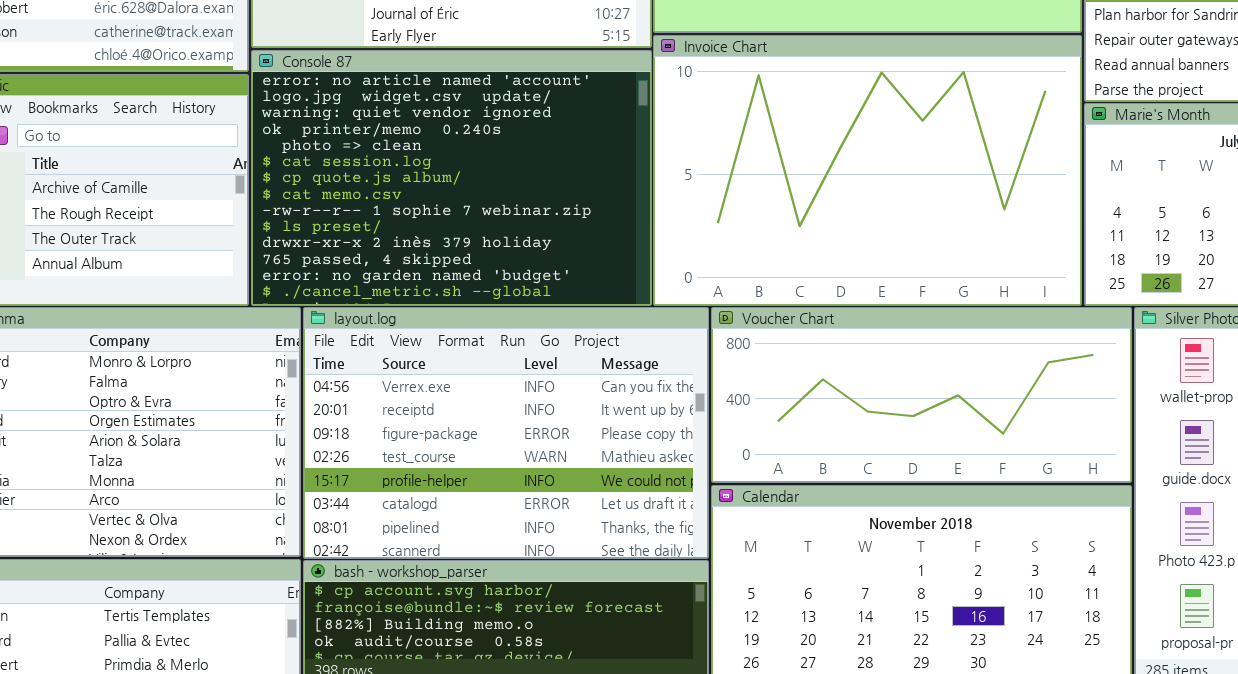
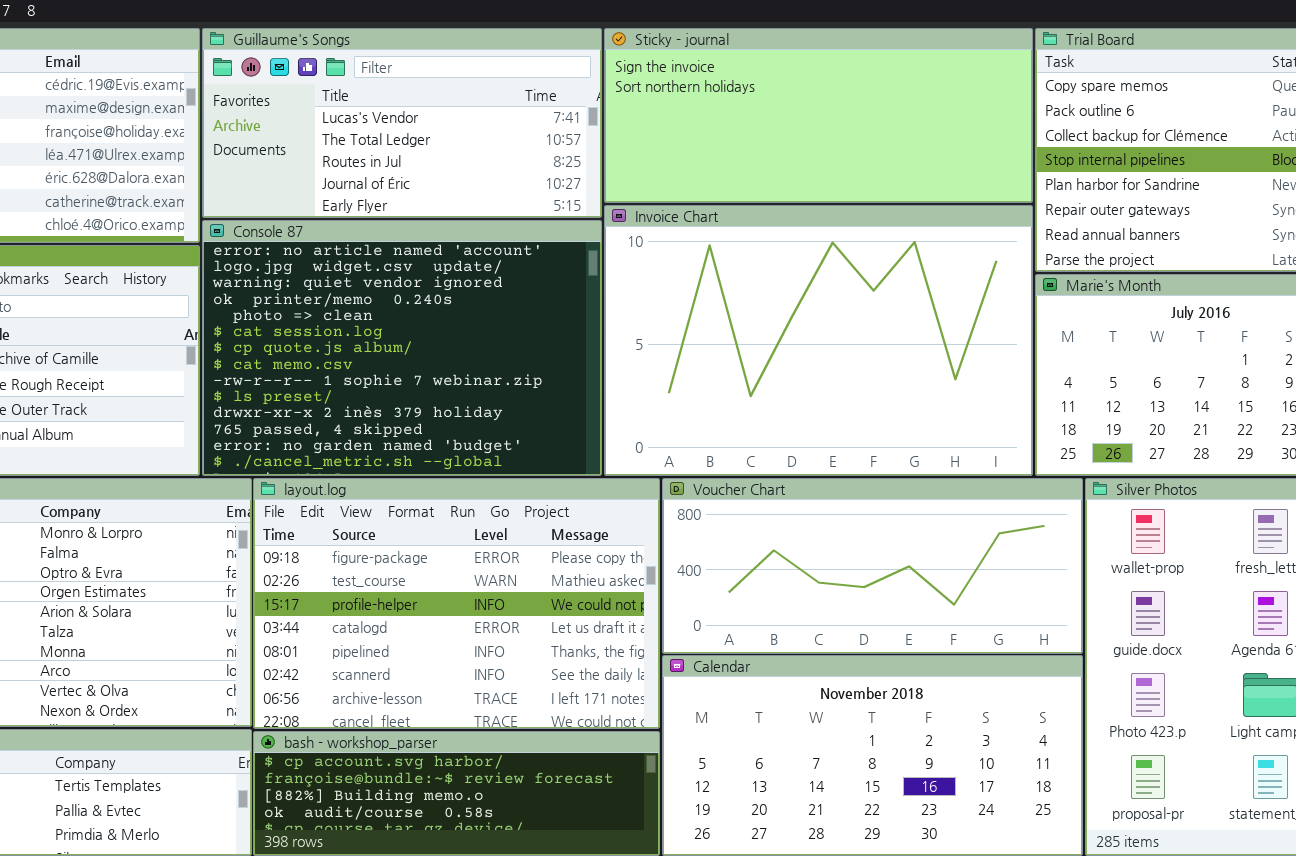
layout.log: [303,307,709,559] -> [253,478,660,729], scrolled down 2 rows

